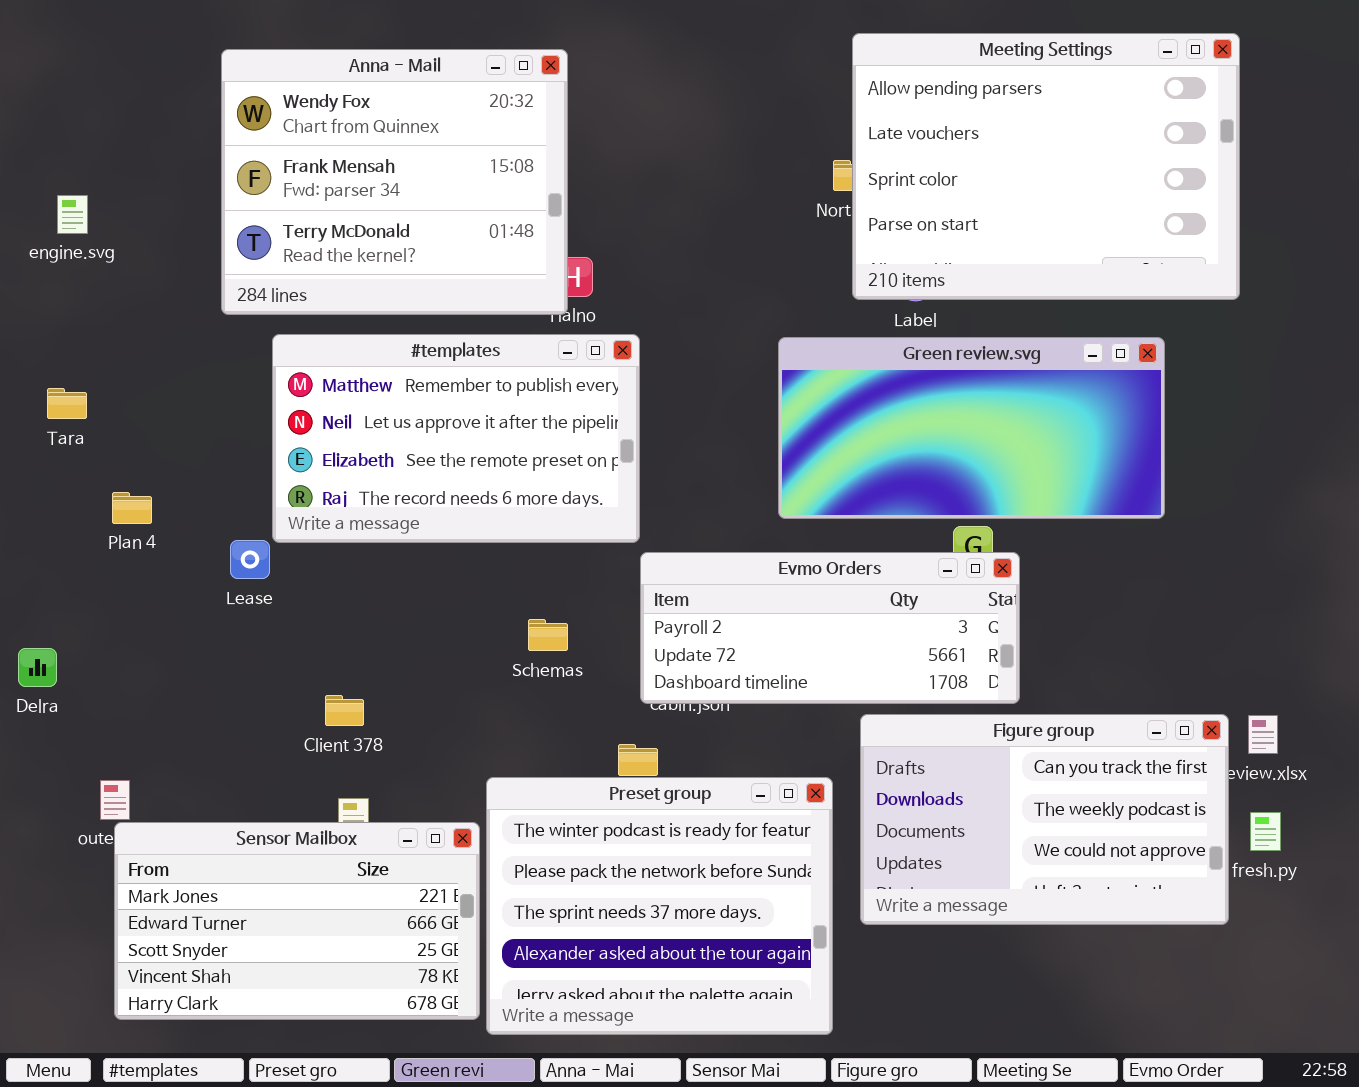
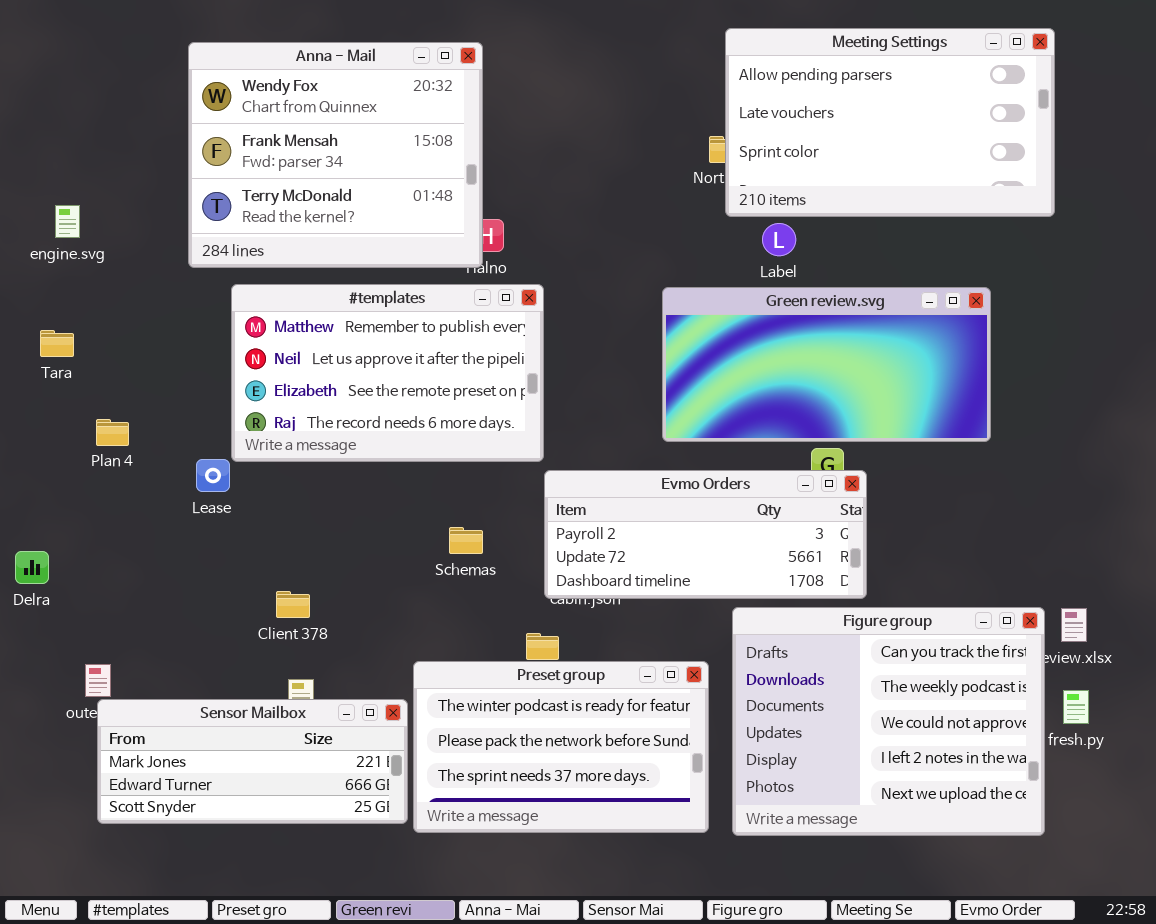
Meeting Settings: [852,33,1240,300] -> [725,28,1055,217], resized
engine.svg: [57,195,88,234] -> [55,205,80,238], moved
Figure group: [860,714,1229,925] -> [732,607,1045,836], resized
Preset group: [486,777,833,1035] -> [413,661,709,833], resized
Sensor Mailbox: [114,822,480,1020] -> [97,699,408,824], resized

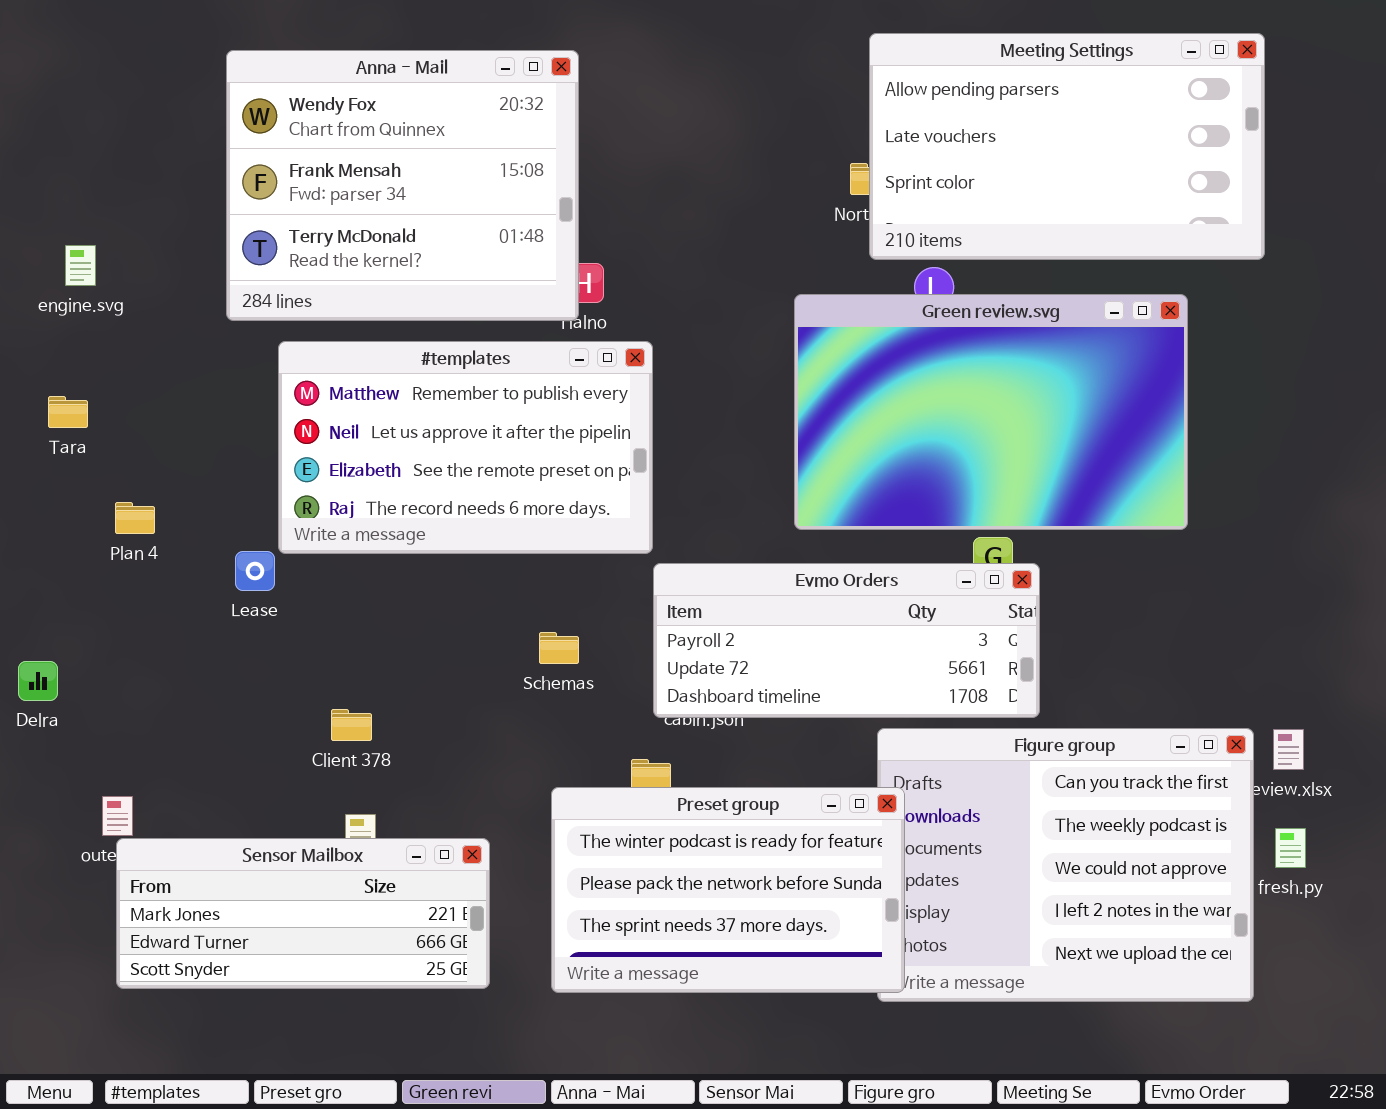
Green review.svg: [662,287,991,442] -> [794,294,1188,530], resized
Preset group: [413,661,709,833] -> [551,787,905,993], moved

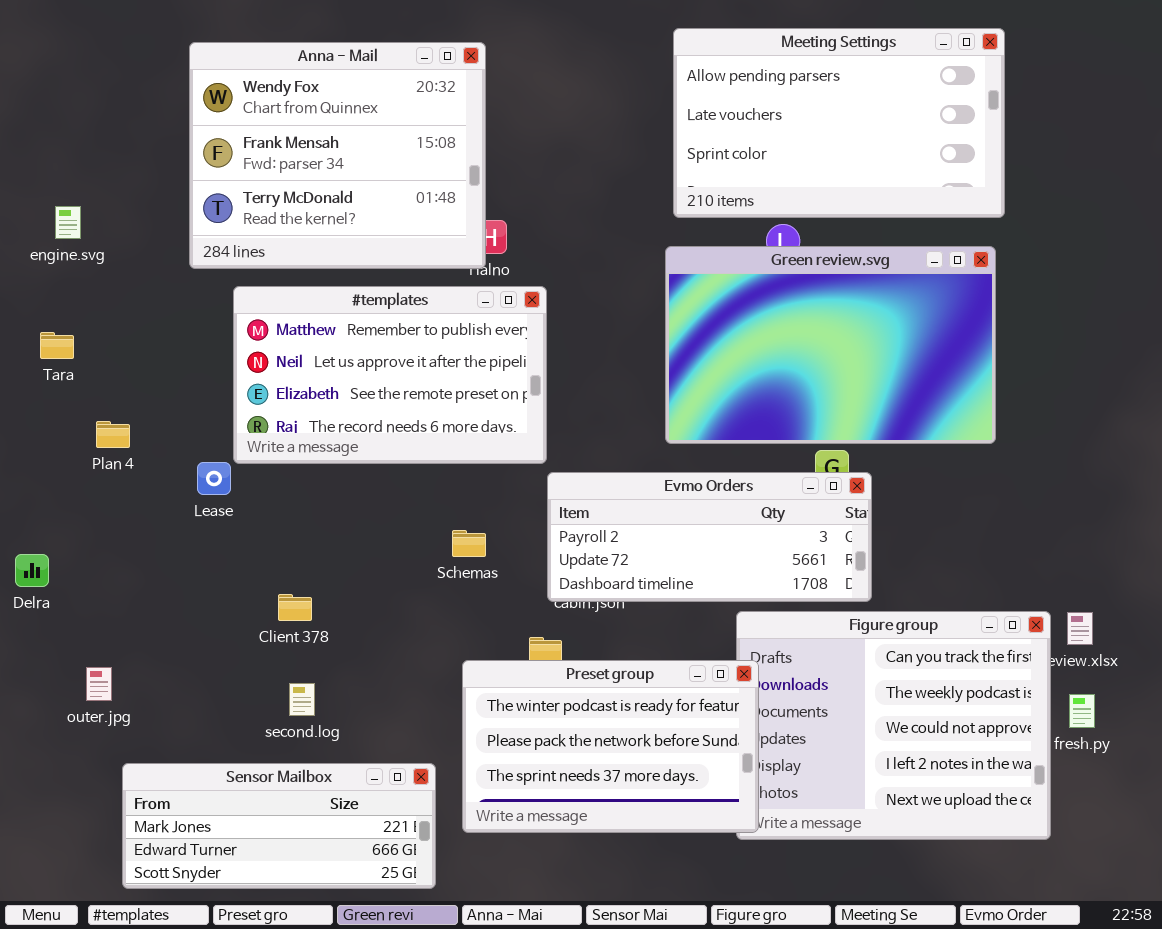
Meeting Settings: [869,33,1265,260] -> [673,28,1005,218], moved
Sensor Mailbox: [116,838,490,989] -> [122,763,436,889], moved

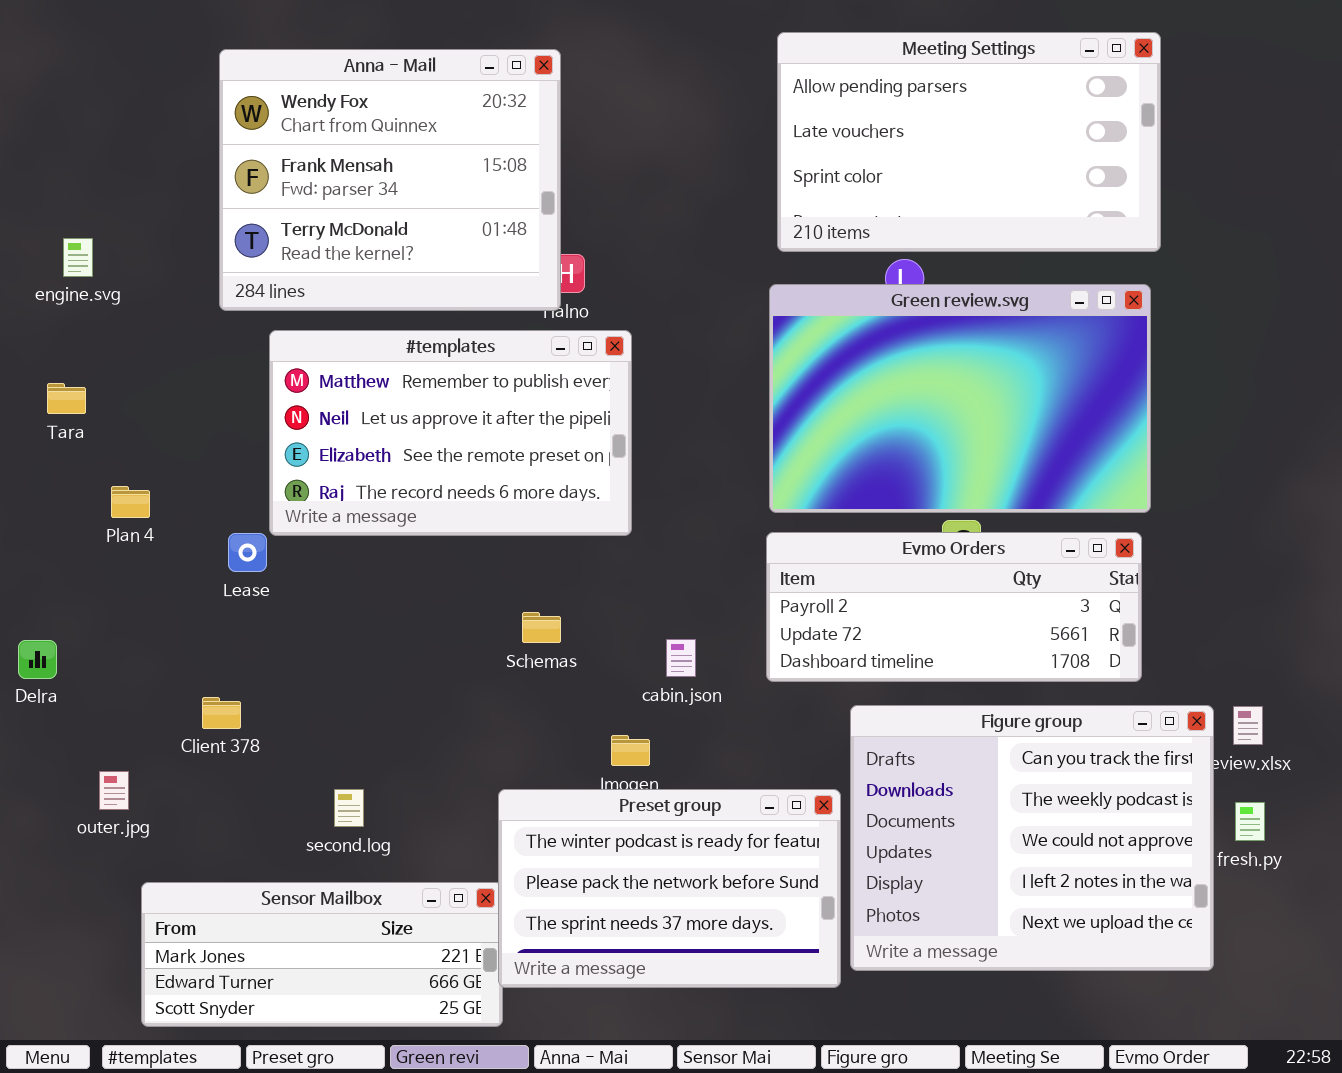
Evmo Orders: [547,472,872,602] -> [766,532,1142,682], moved
Client 378: [278,594,312,621] -> [202,697,241,729], moved
Preset group: [462,660,759,833] -> [498,789,841,988], moved

